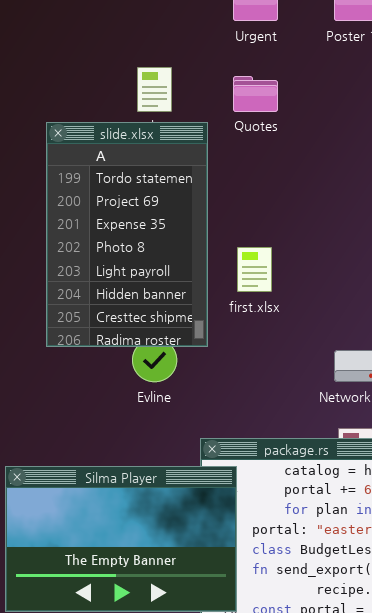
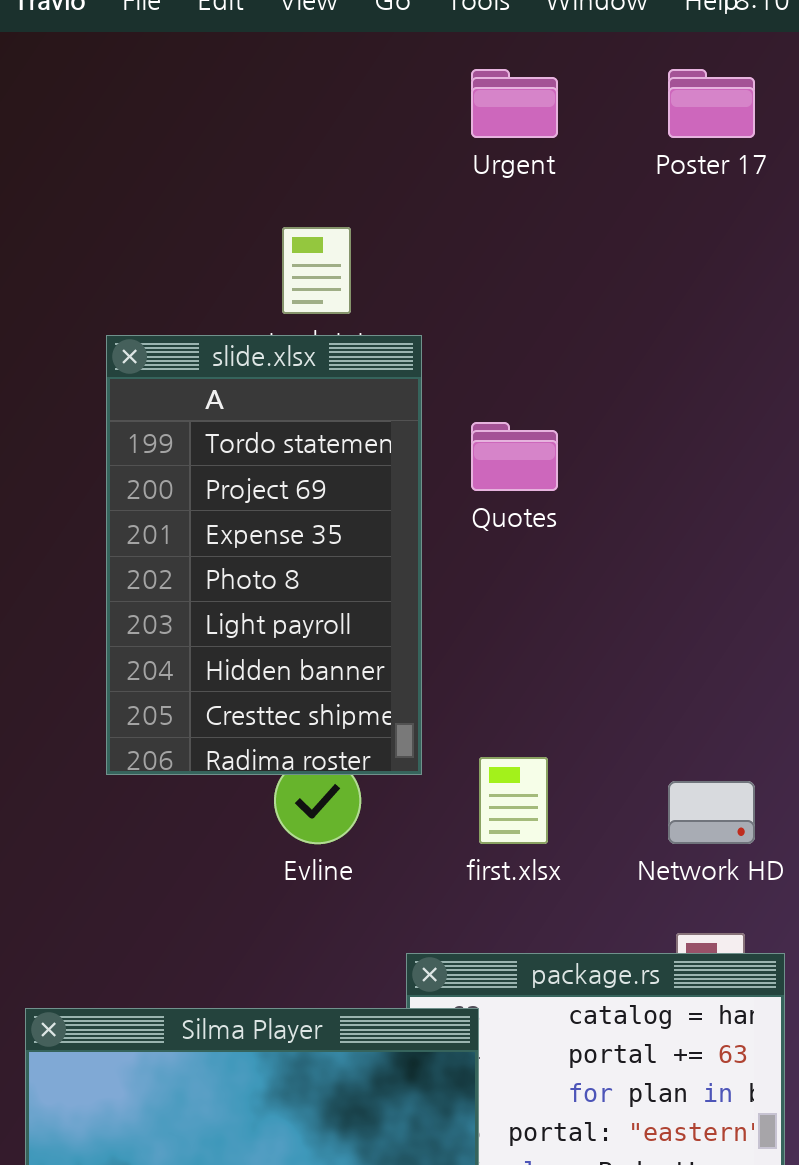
Quotes: [233,76,278,112] -> [471,422,558,491], moved
first.xlsx: [237,247,272,292] -> [479,757,548,844], moved

